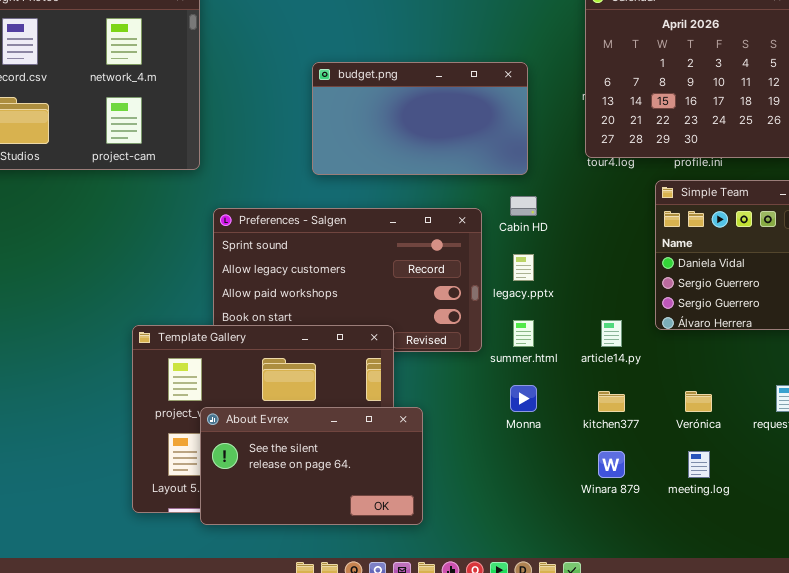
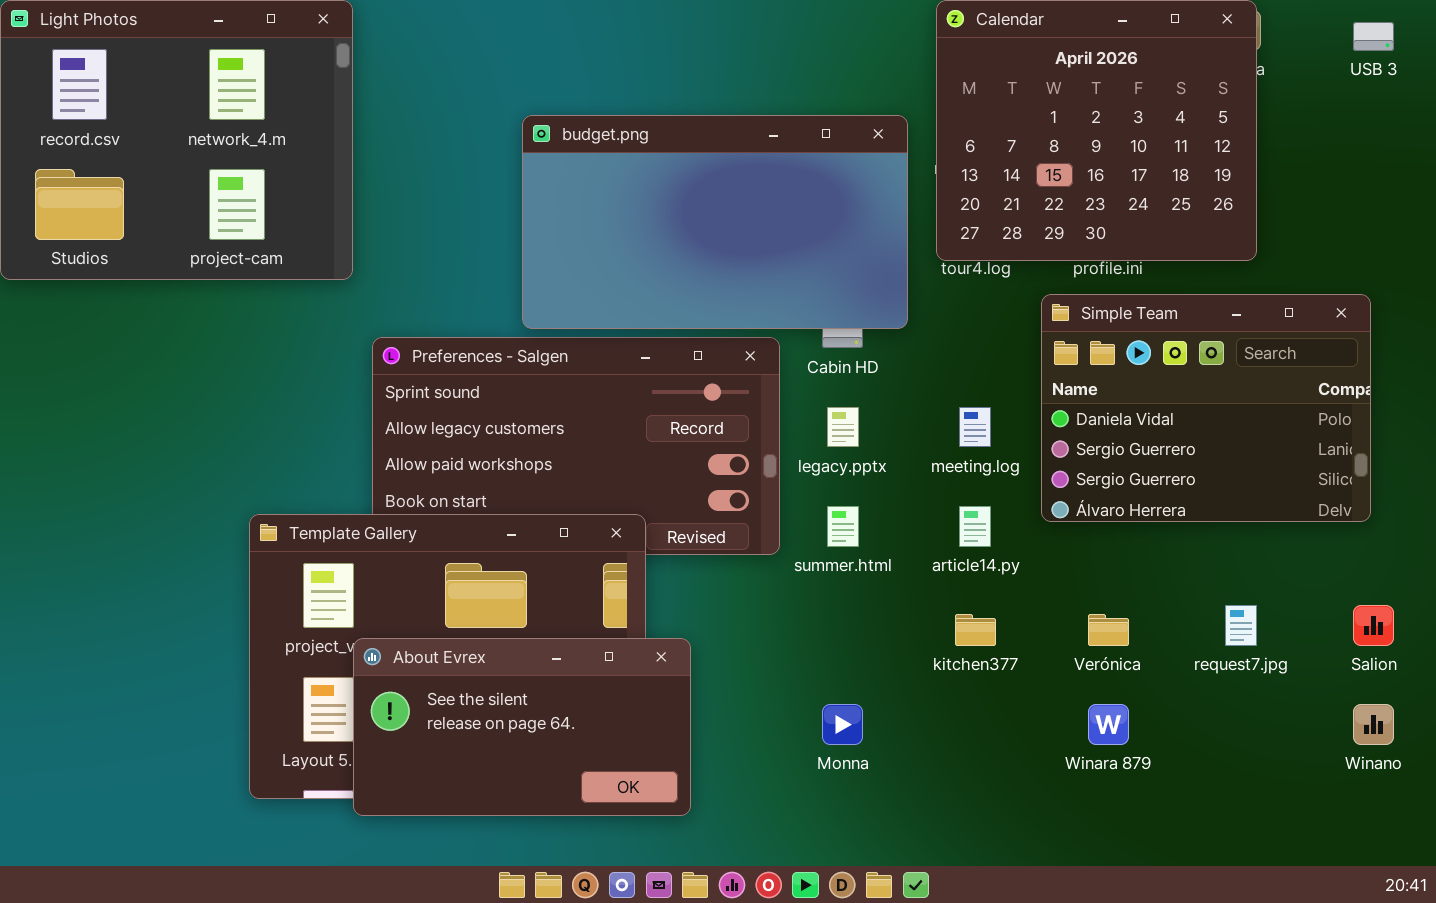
budget.png: [312,62,528,175] -> [522,115,908,329], resized
Monna: [510,385,537,412] -> [822,704,863,745], moved
Winara 879: [598,451,625,478] -> [1088,704,1129,745], moved
meeting.log: [688,451,710,478] -> [959,407,991,447], moved

